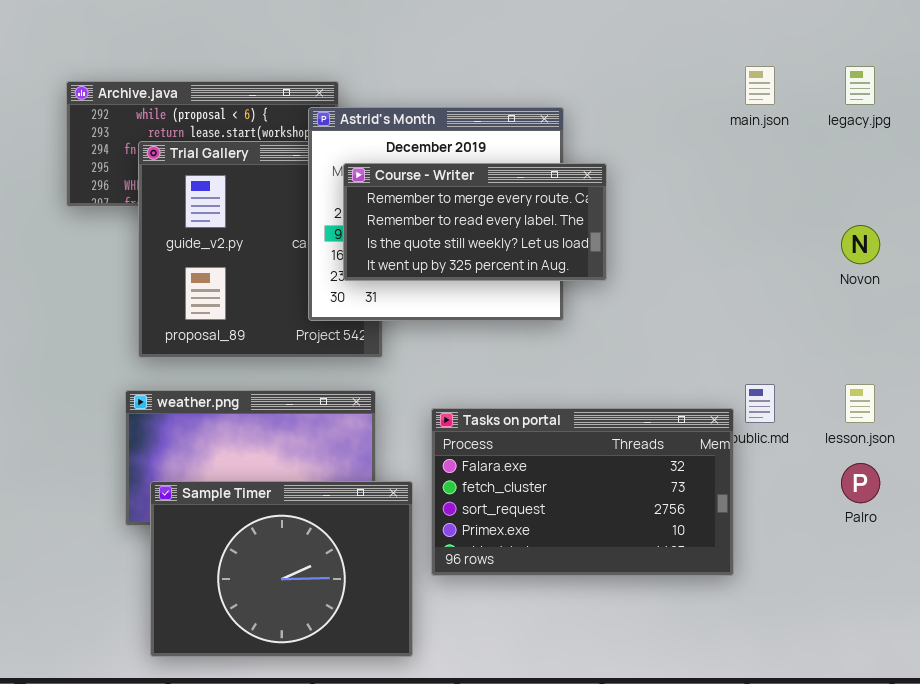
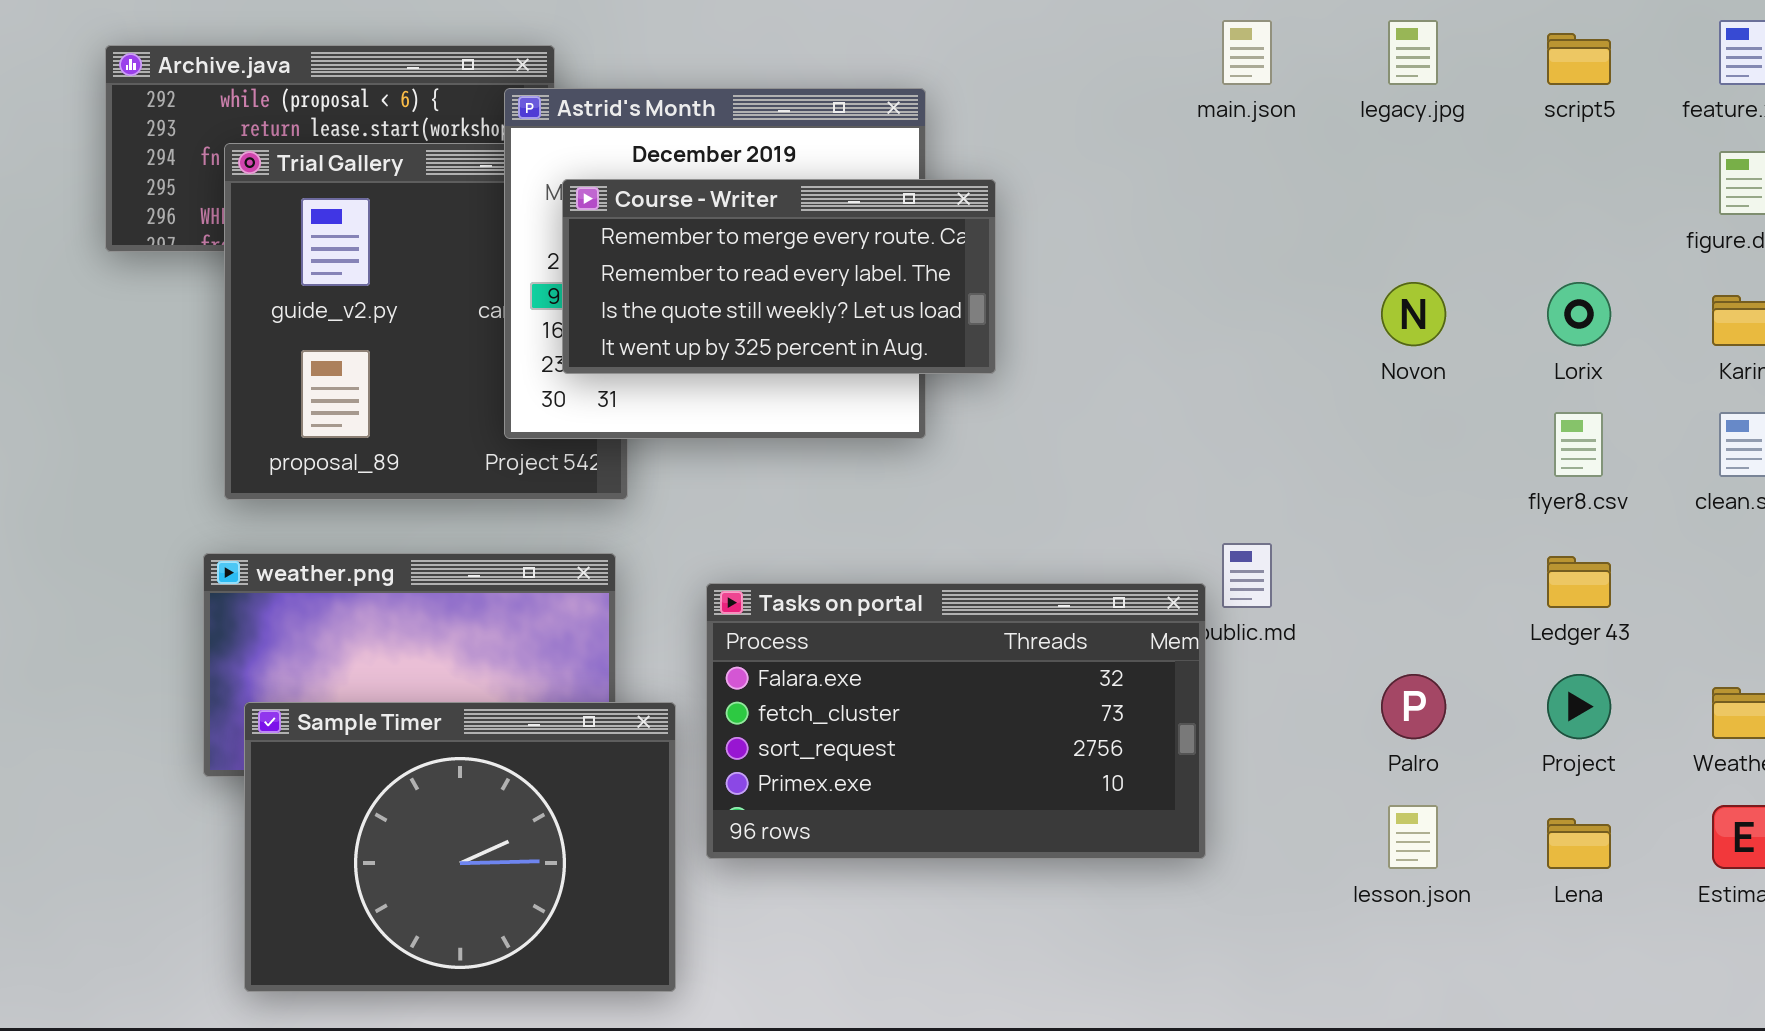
lesson.json: [845,384,875,423] -> [1388,805,1438,869], moved

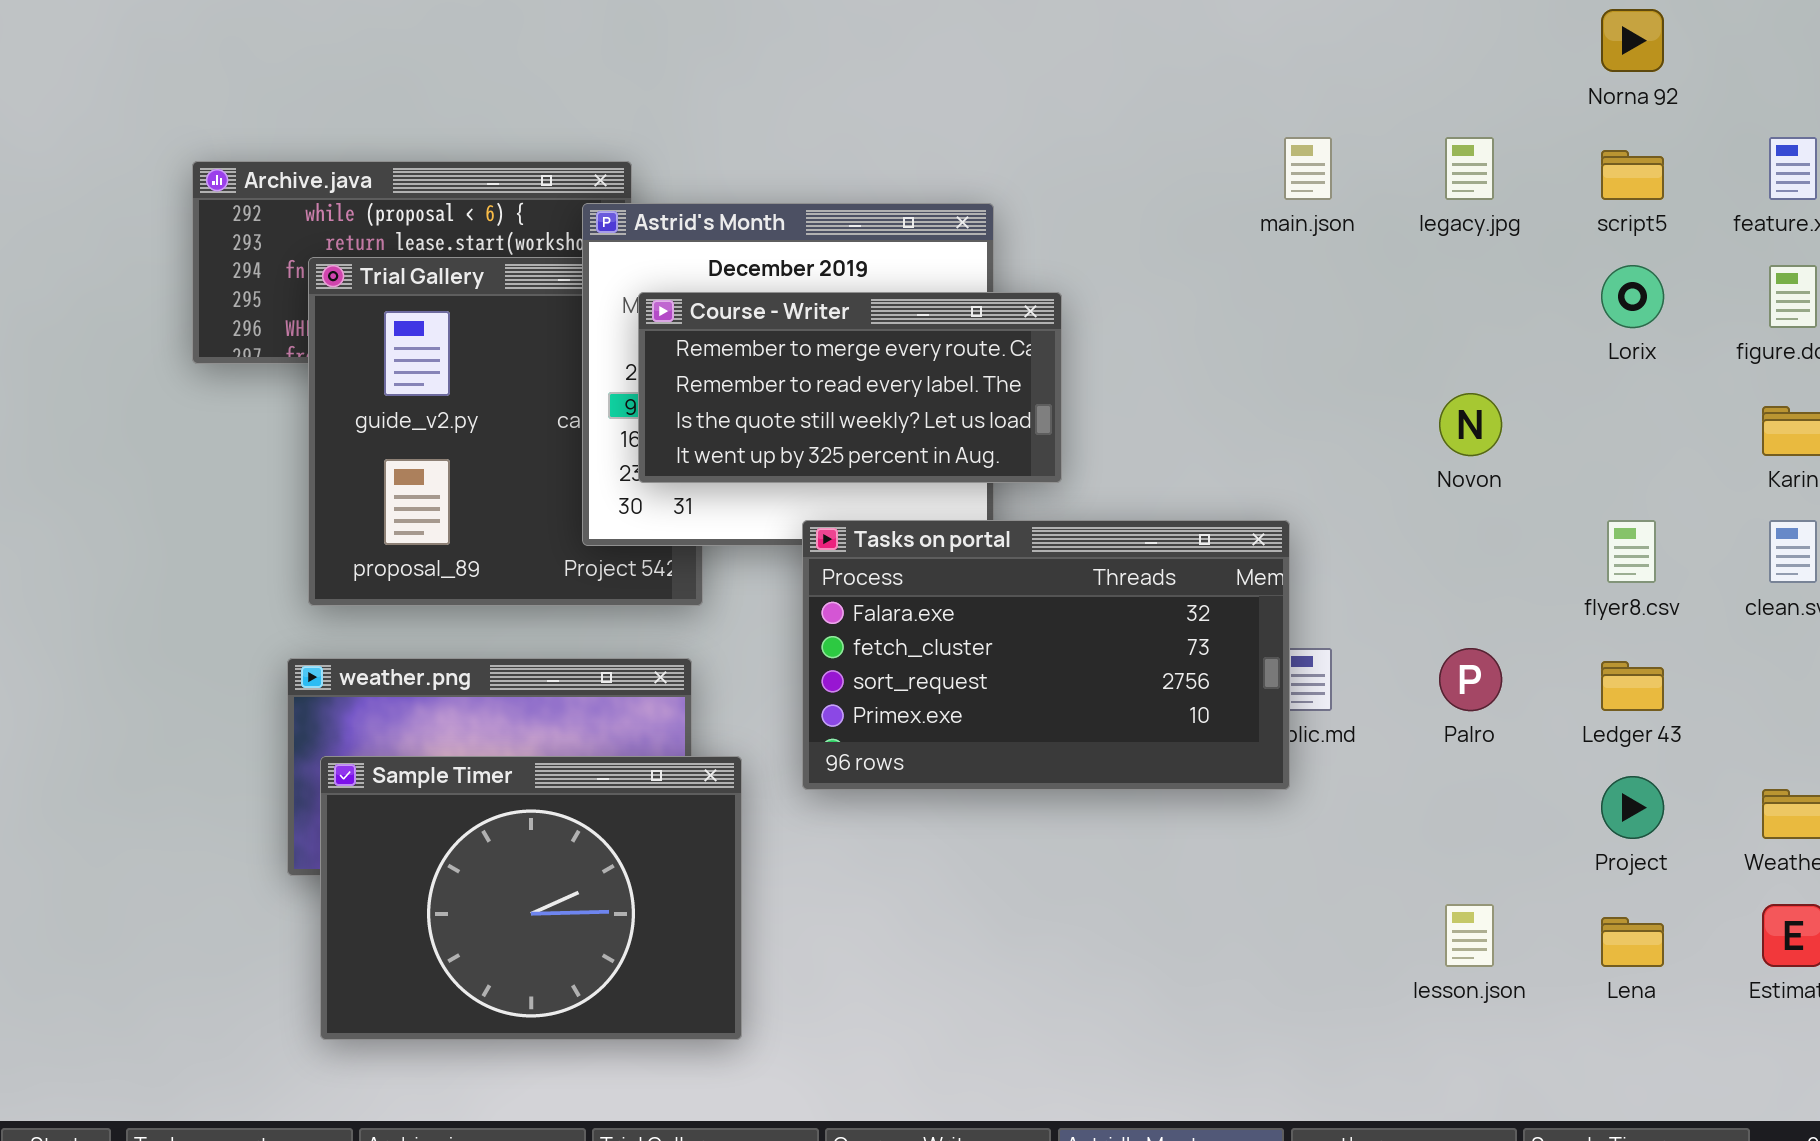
Lorix: [1547,282,1611,346] -> [1601,265,1664,328], moved
Tasks on portal: [706,583,1206,859] -> [802,520,1290,790], moved
Palro: [1381,674,1446,739] -> [1439,648,1502,711], moved
Sample Timer: [244,702,676,992] -> [320,756,742,1040], moved

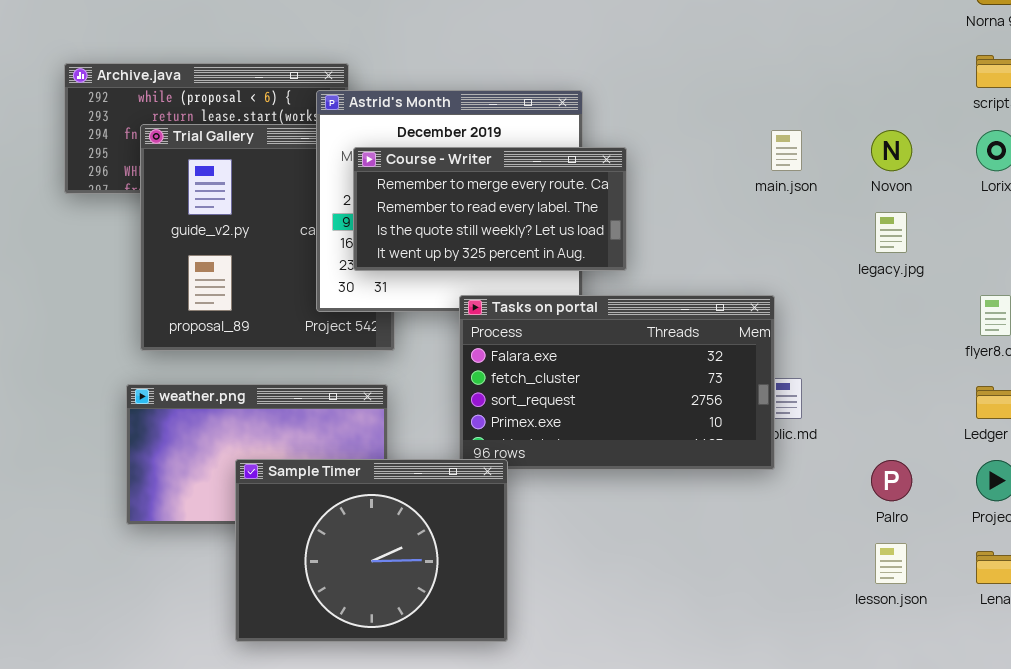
main.json: [1284,137,1332,200] -> [771,130,802,171], moved
legacy.jpg: [1445,137,1494,200] -> [875,212,907,253], moved
Novon: [1439,393,1502,456] -> [871,130,912,171], moved
Palro: [1439,648,1502,711] -> [871,460,912,501], moved
Sample Timer: [320,756,742,1040] -> [235,459,508,642], moved

